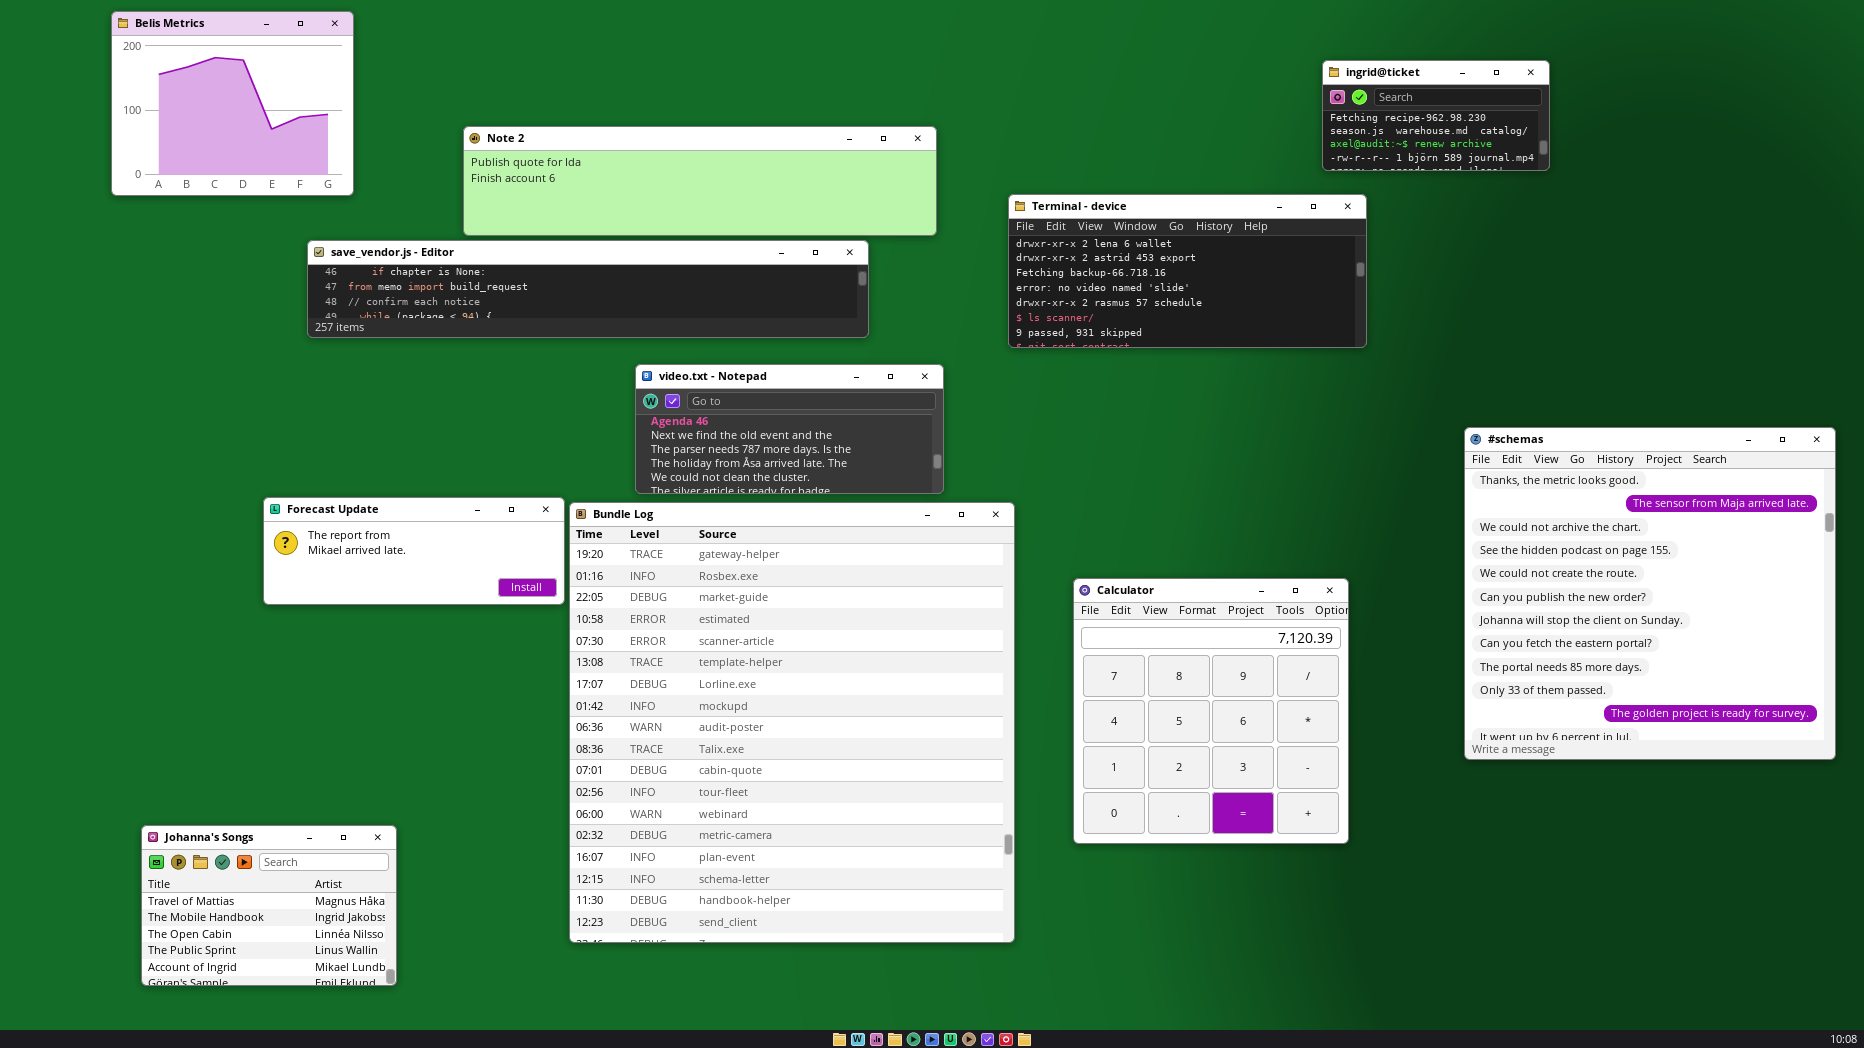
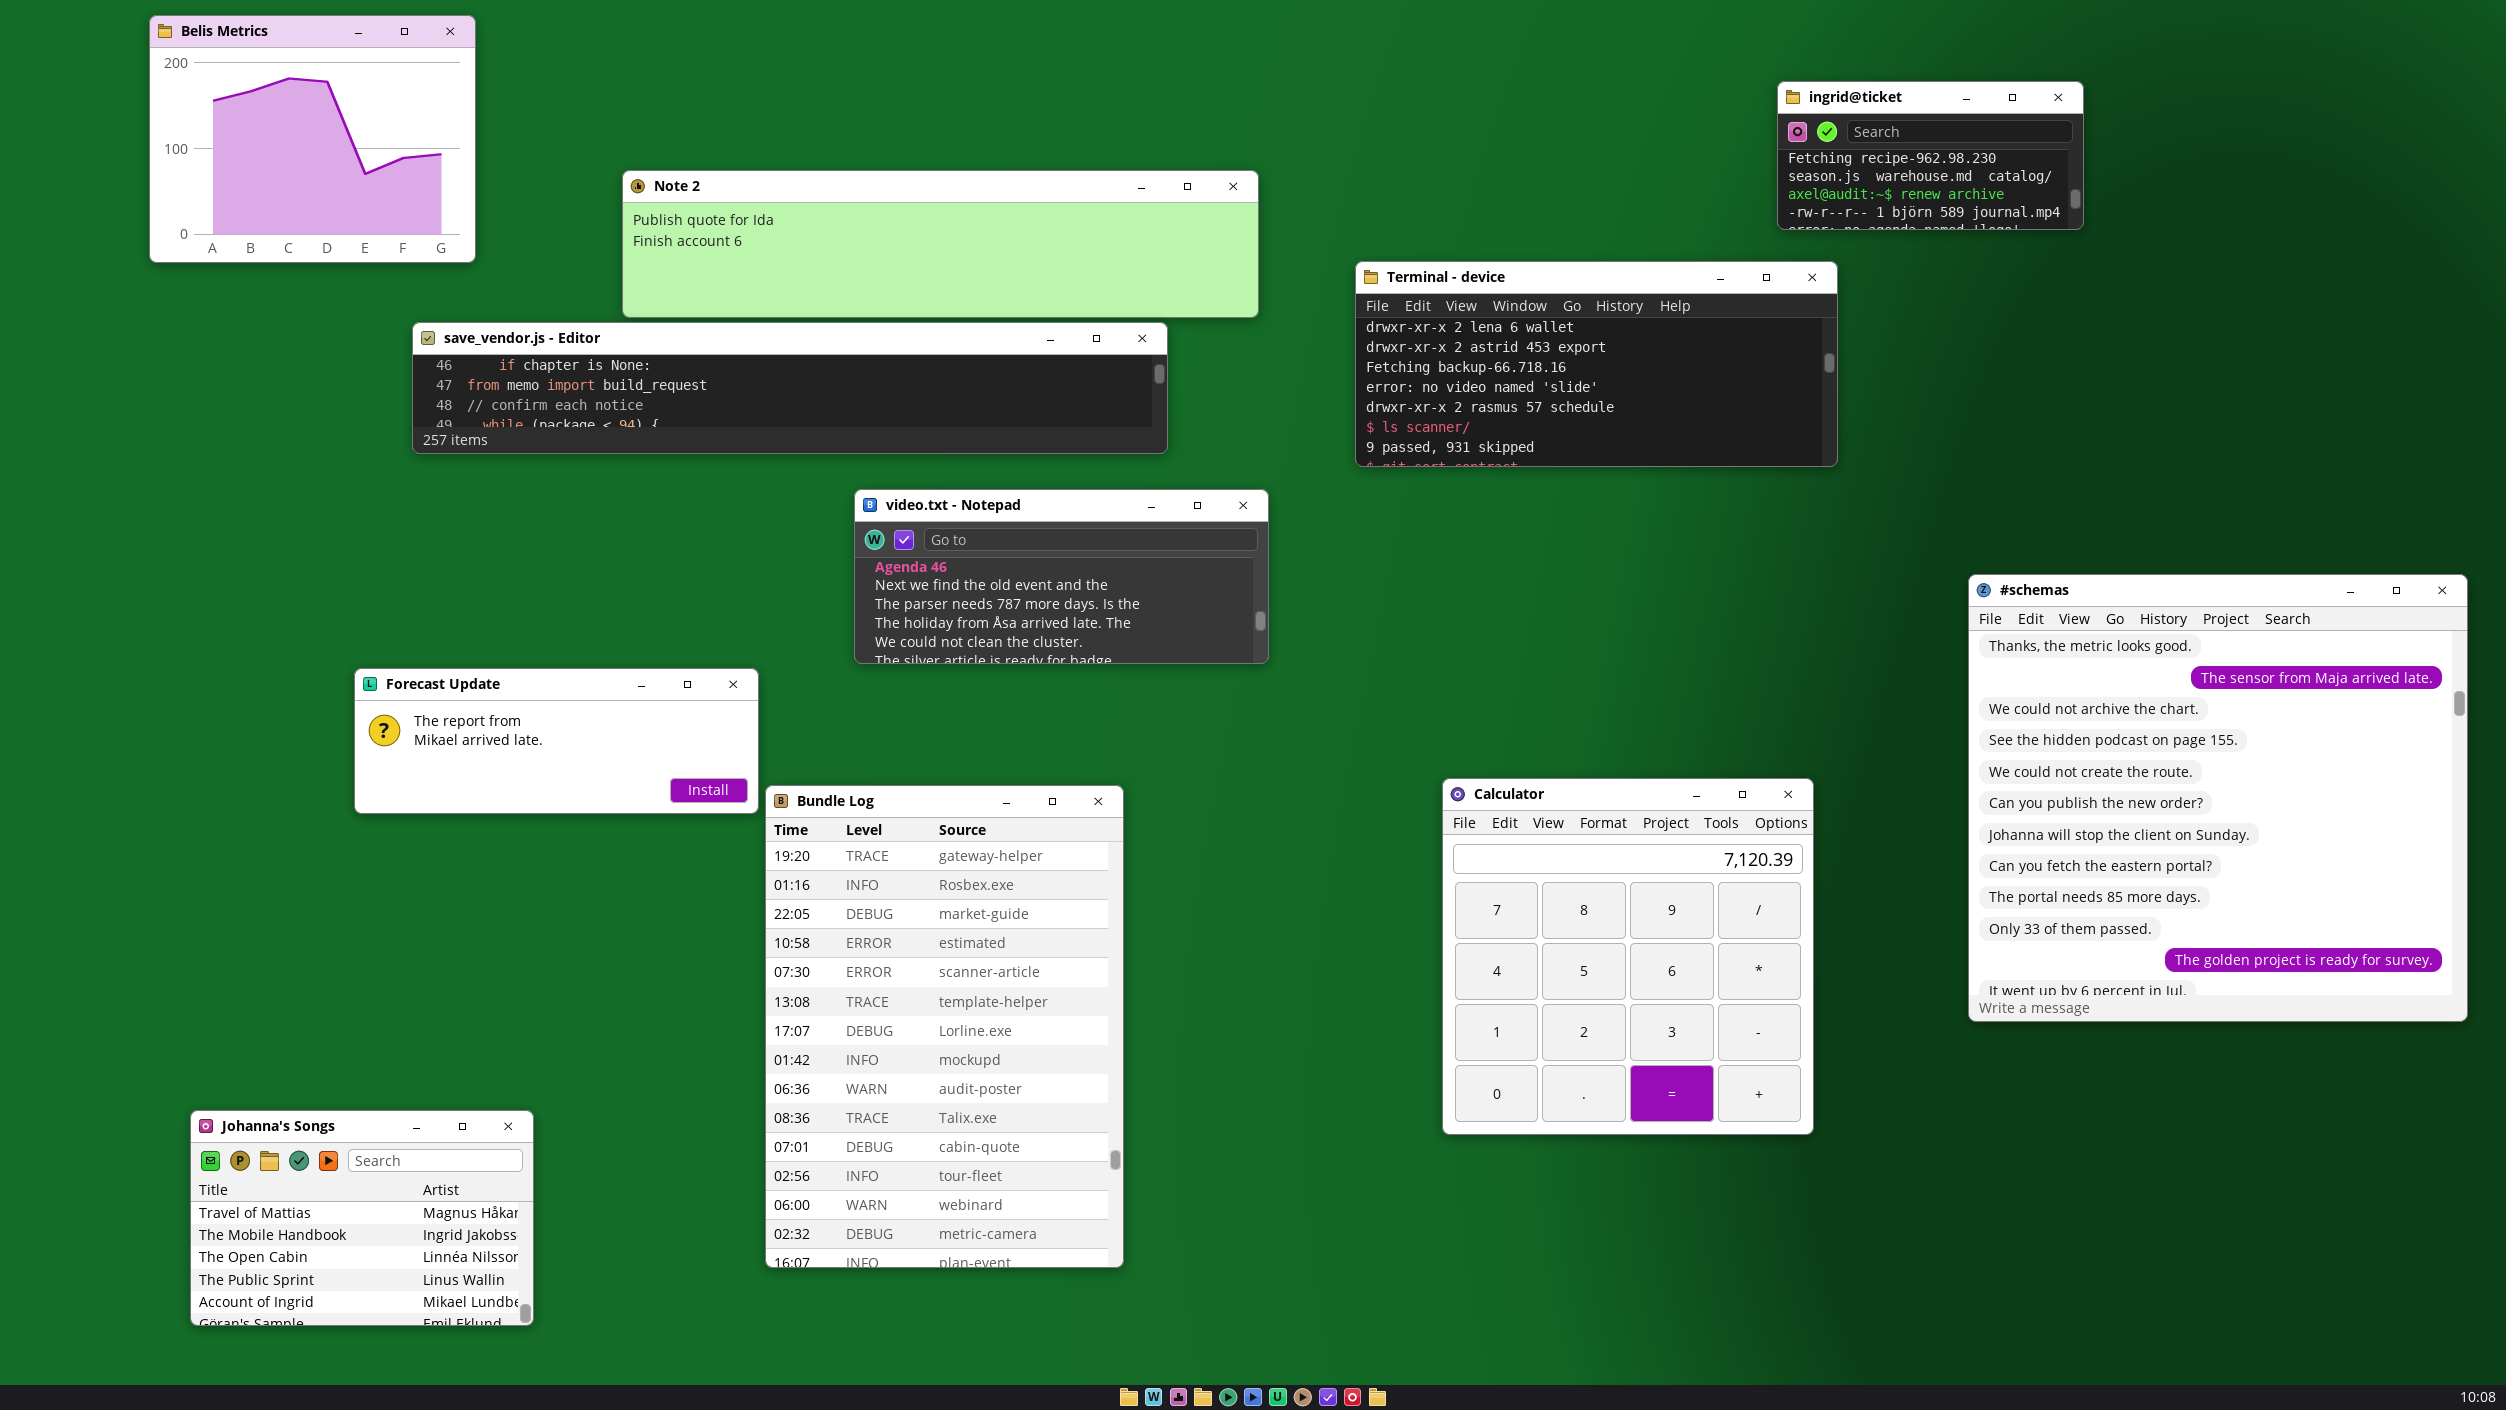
Bundle Log: [569,502,1015,943] -> [765,785,1124,1268], resized

